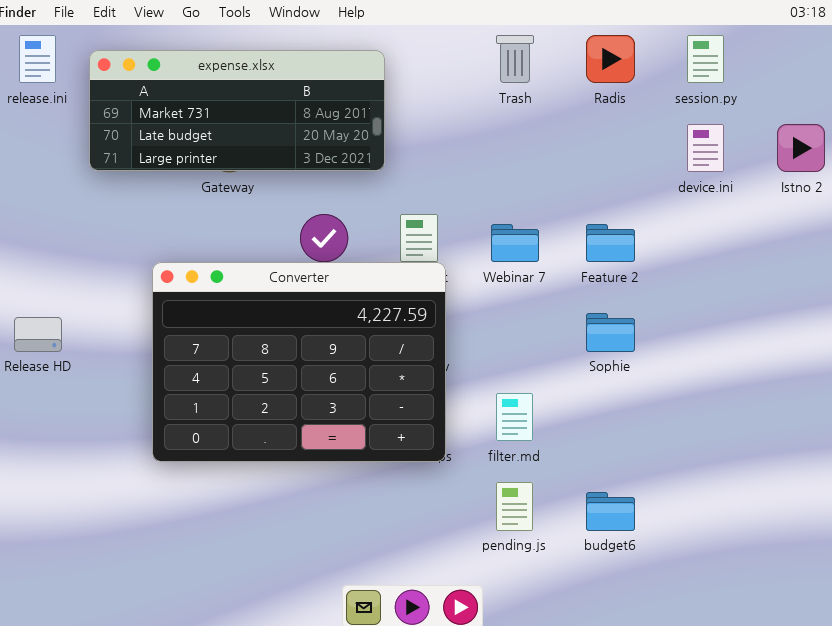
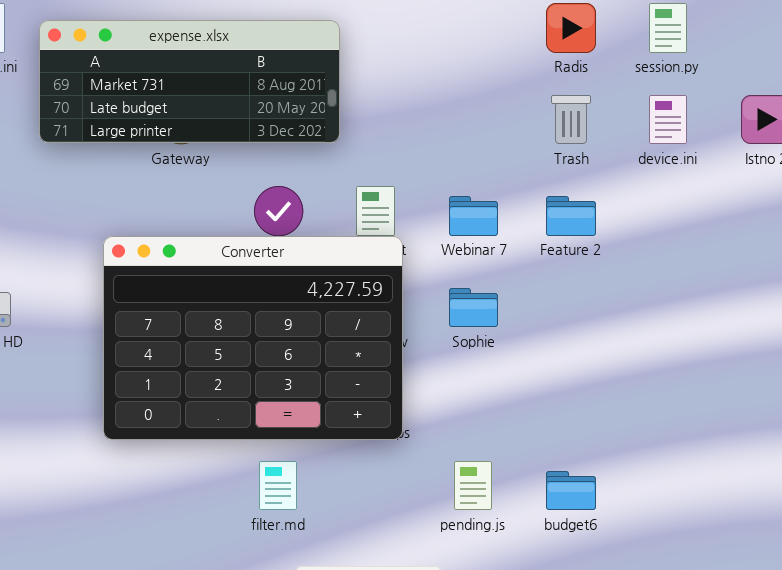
Trash: [496,35,534,83] -> [551,95,591,144], moved
Sophie: [586,313,635,352] -> [449,288,498,327], moved
filter.md: [496,393,533,441] -> [259,461,297,510], moved

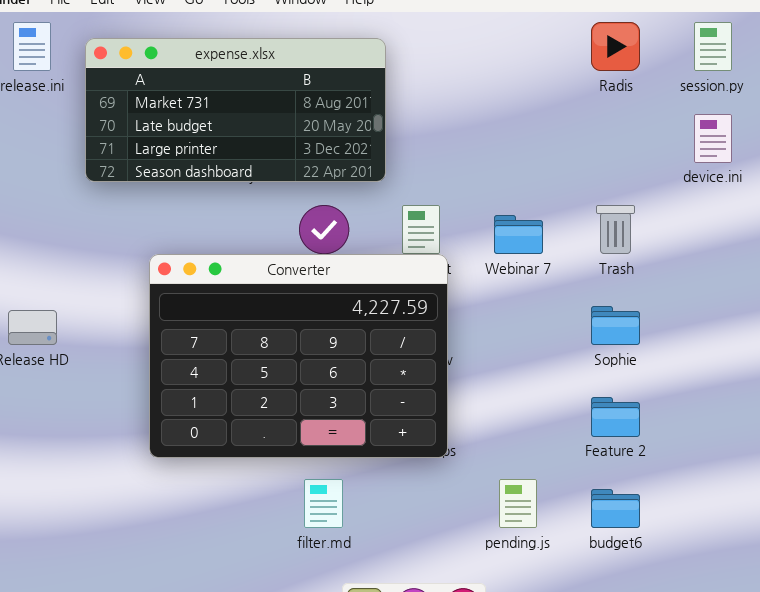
expense.xlsx: [39,20,340,143] -> [85,38,386,182], resized
Trash: [551,95,591,144] -> [596,205,635,254], moved
Feature 2: [546,196,596,236] -> [591,397,640,437], moved
Sophie: [449,288,498,327] -> [591,306,640,345], moved

